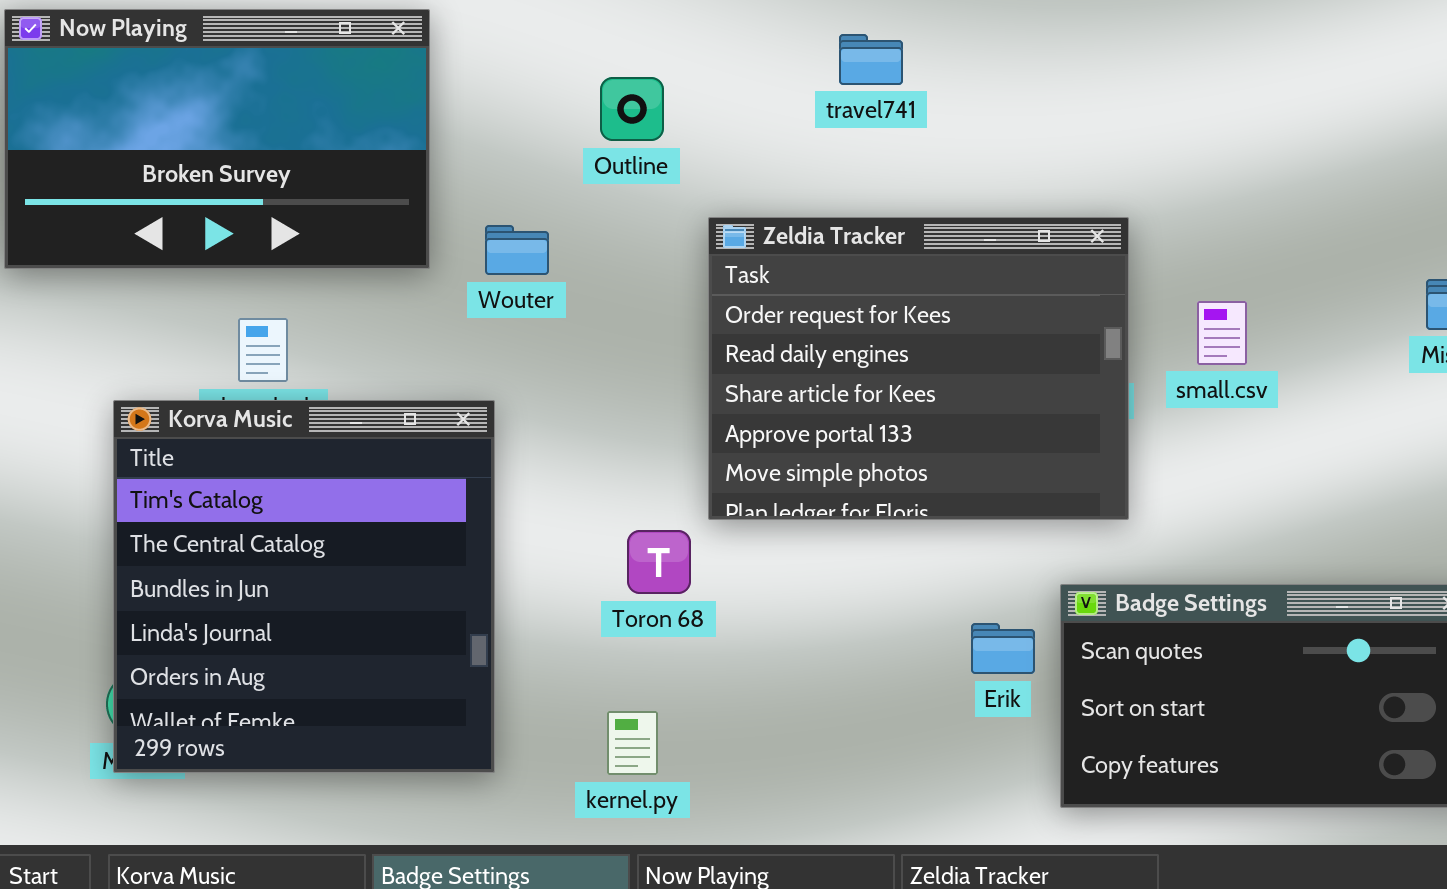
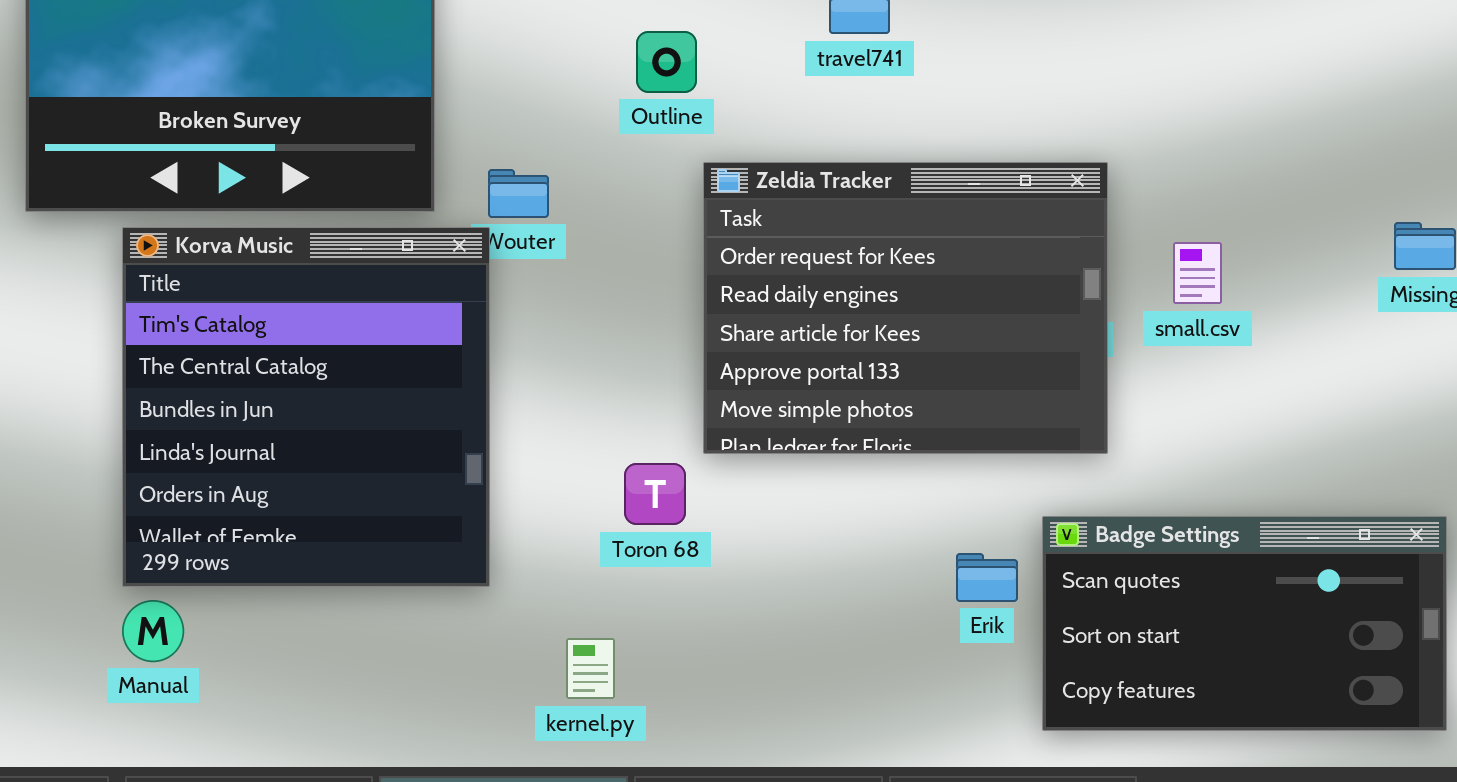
Outline: [600,77,664,141] -> [636,31,697,93], moved
Korva Music: [113,400,495,773] -> [122,227,490,587], moved
kernel.py: [607,711,658,775] -> [566,638,615,699], moved

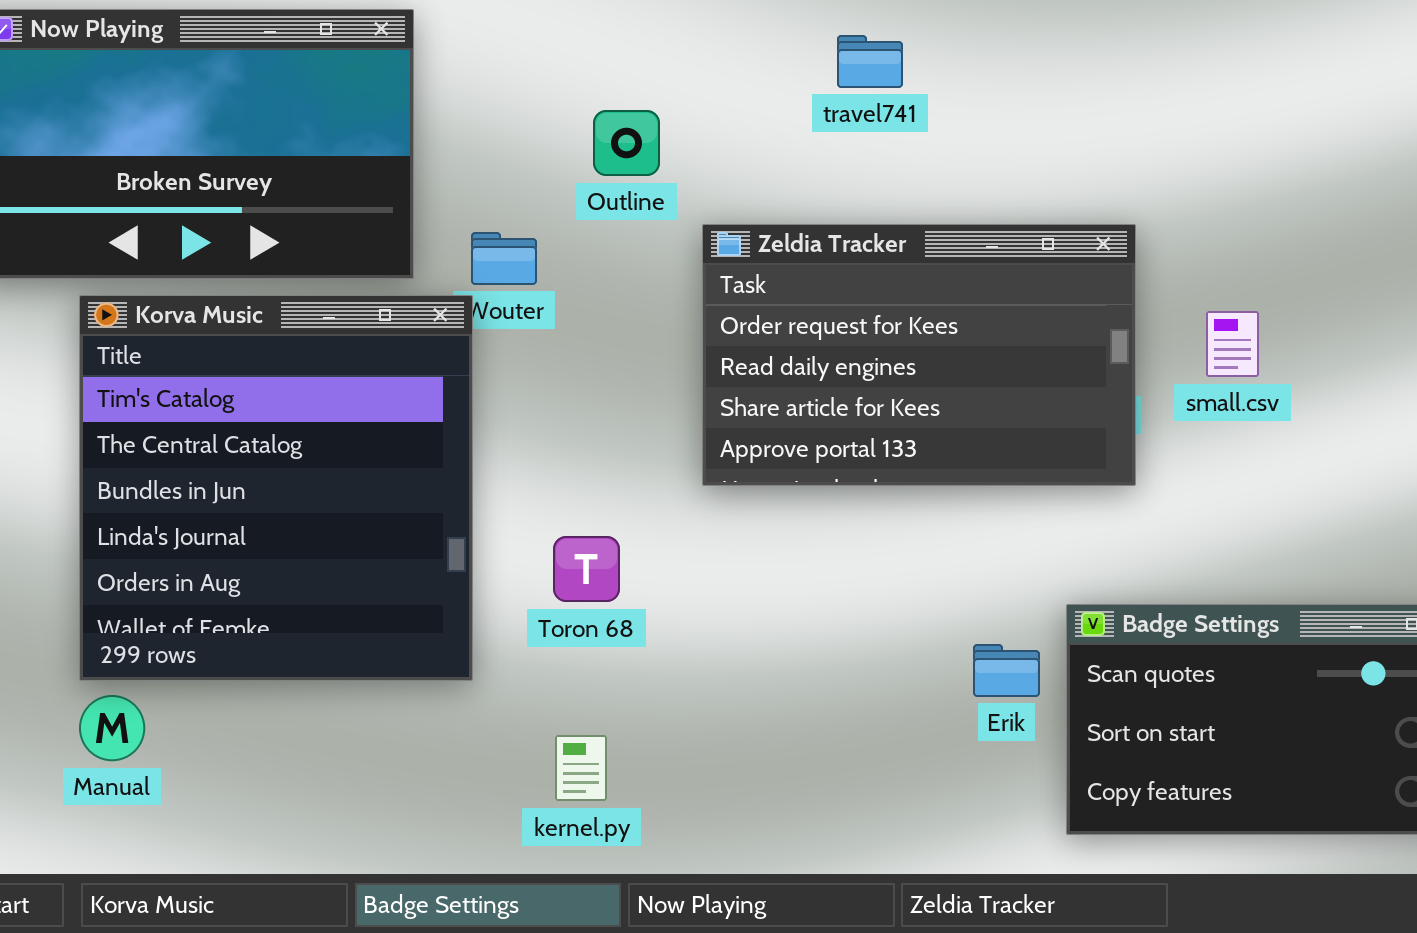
Outline: [636,31,697,93] -> [593,110,660,176], moved
Zeldia Tracker: [703,162,1108,454] -> [702,224,1136,486], resized
Toron 68: [624,463,686,525] -> [553,536,620,602], moved

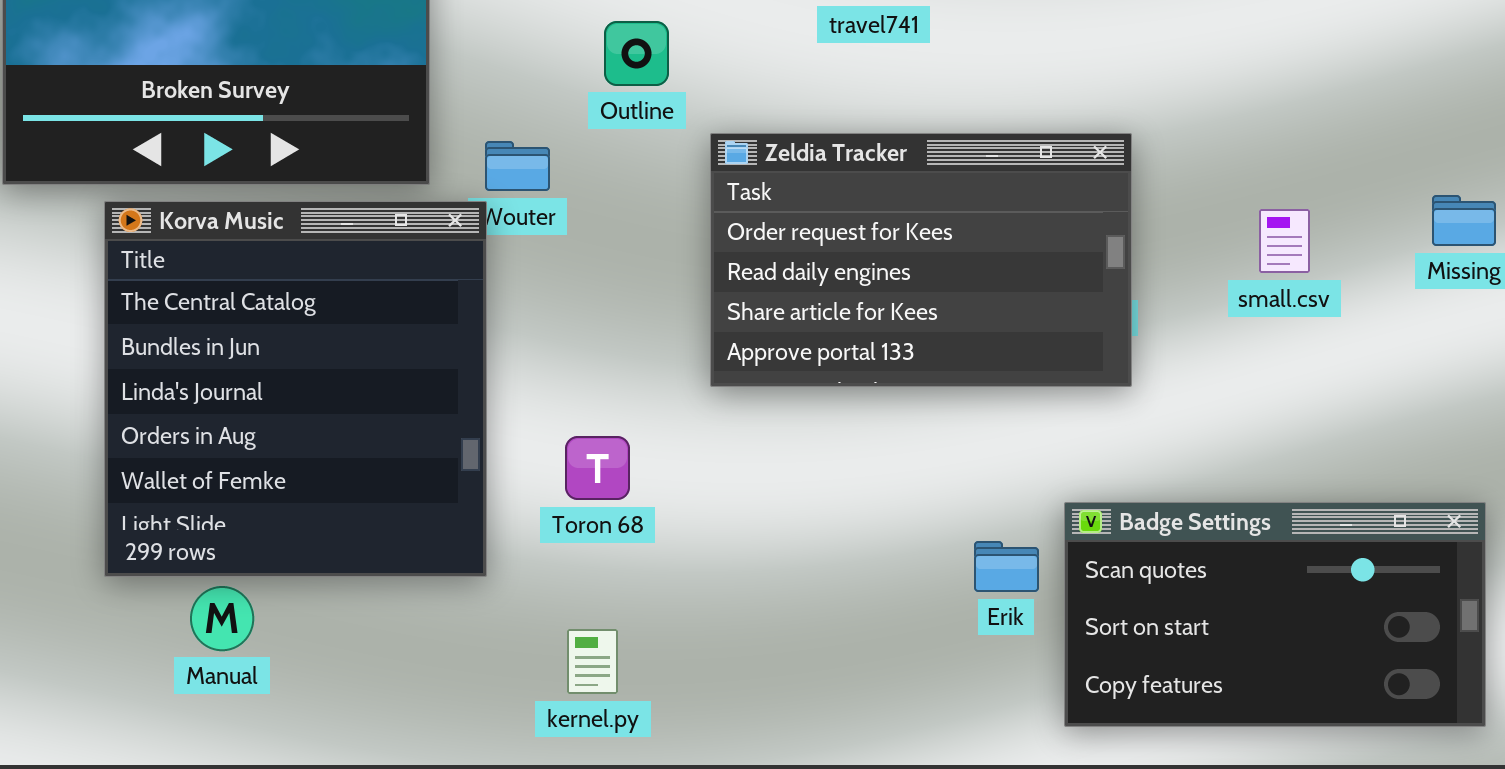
Korva Music: [79,295,473,681] -> [104,201,487,577], scrolled down 1 row
small.csv: [1206,311,1259,377] -> [1259,209,1310,273], moved
Manual: [79,695,145,761] -> [190,586,254,651], moved

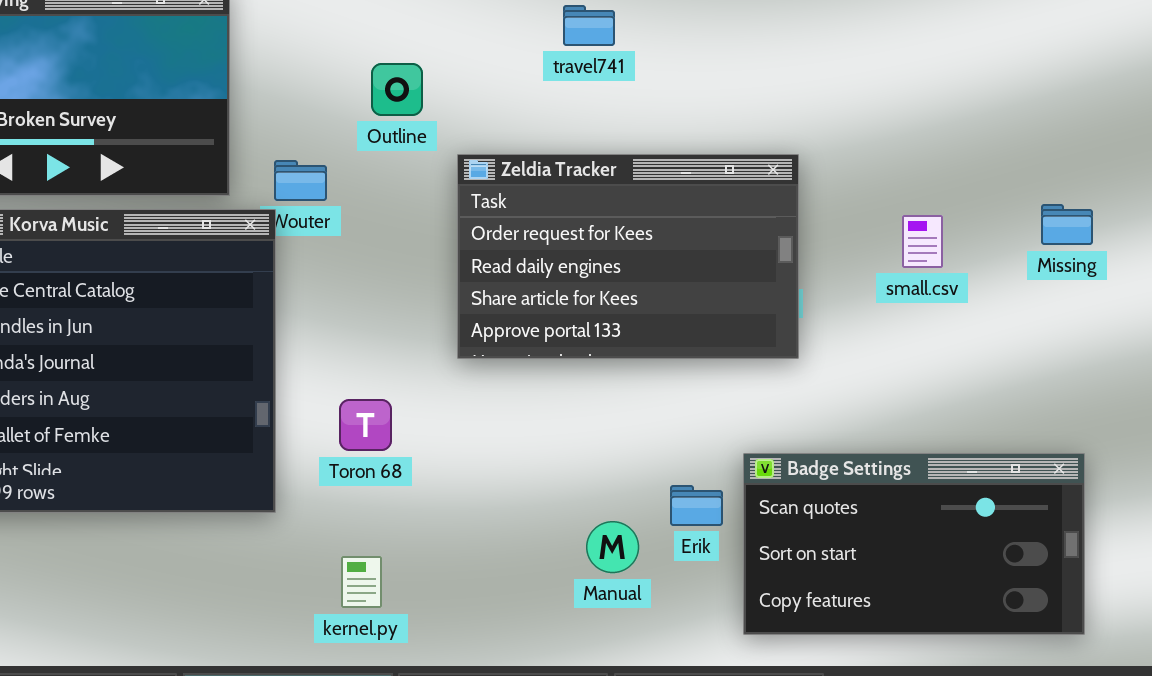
Manual: [190,586,254,651] -> [586,521,639,573], moved

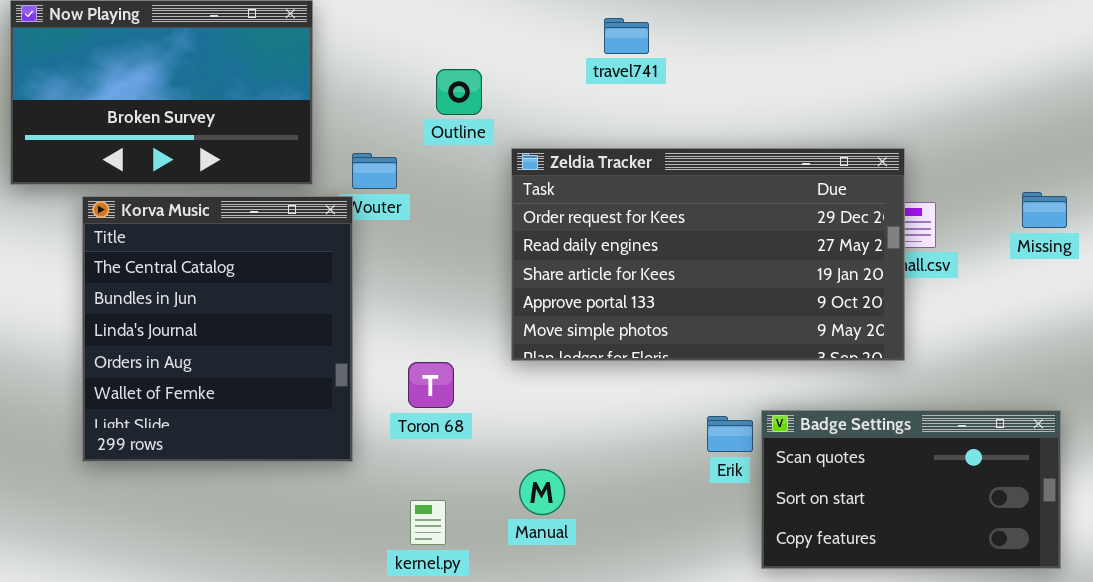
Zeldia Tracker: [457,154,799,359] -> [511,148,905,361], resized
Erik: [670,485,723,526] -> [707,416,753,452], moved
Manual: [586,521,639,573] -> [519,469,565,515], moved

